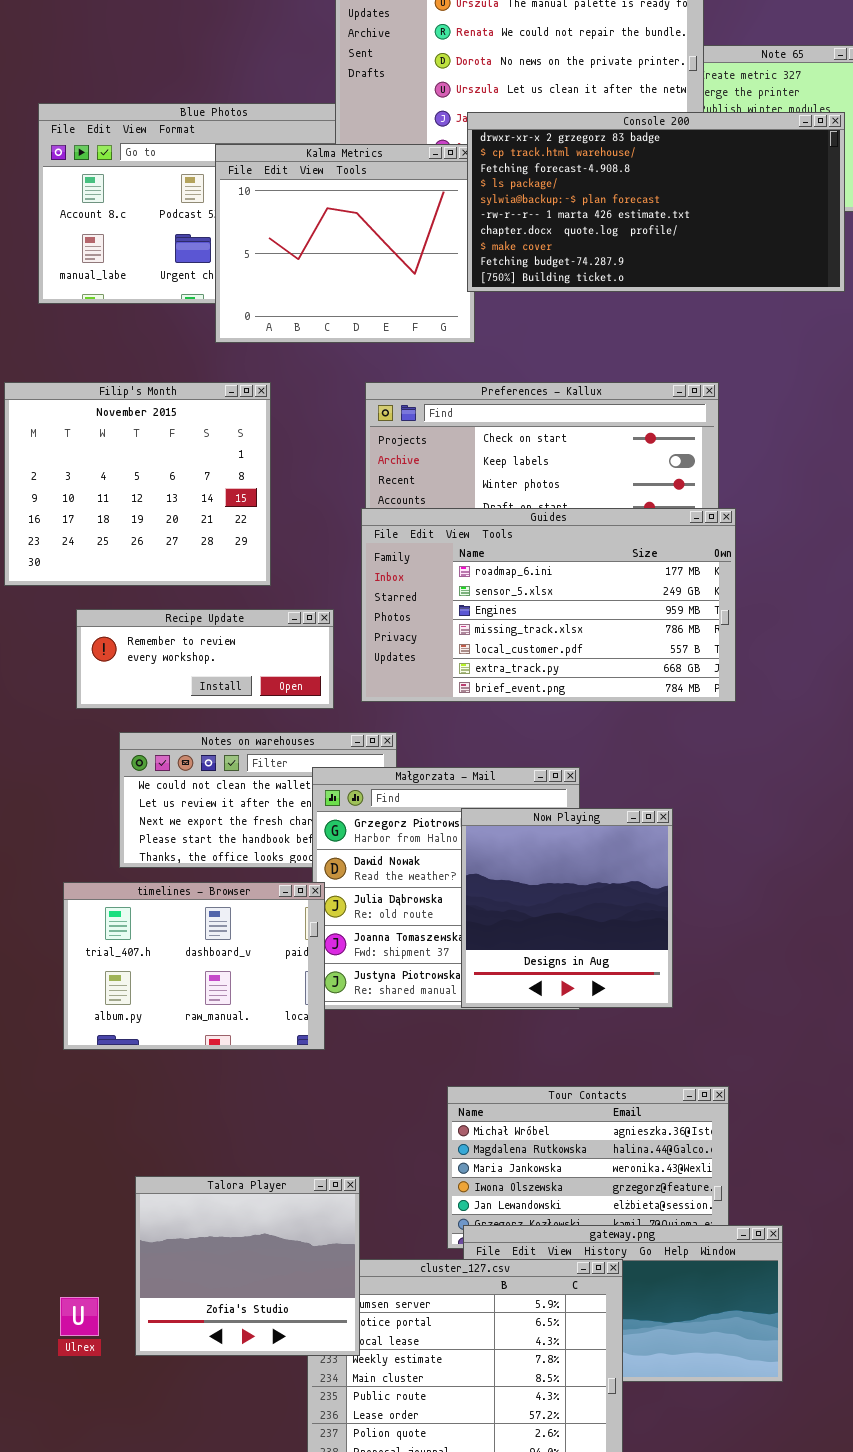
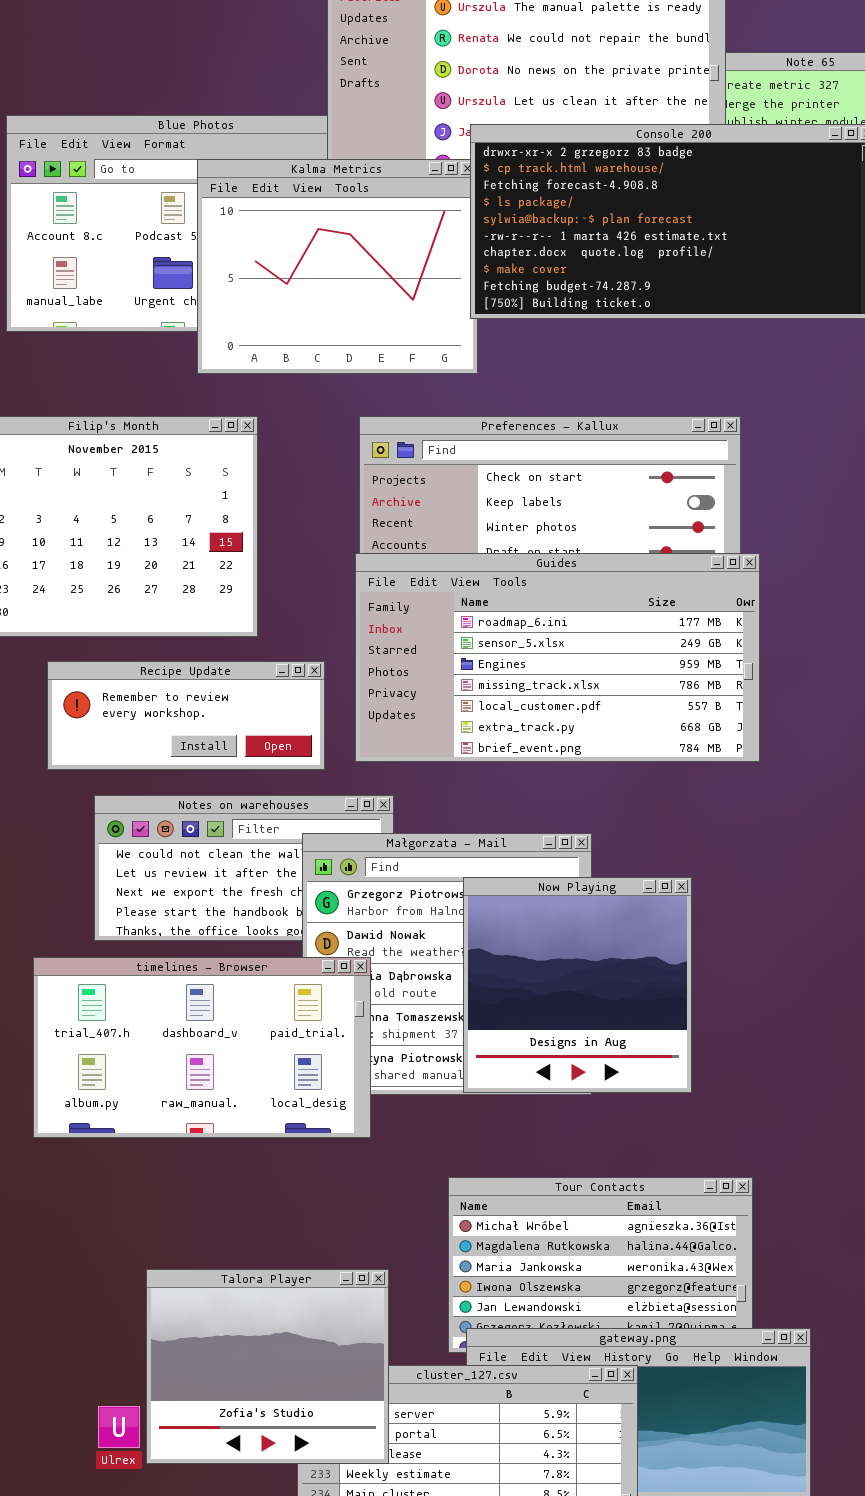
timelines - Browser: [63,882,325,1050] -> [33,957,371,1138], resized
Talora Player: [135,1176,360,1356] -> [146,1269,389,1464], moved
Ulrex: [60,1297,99,1336] -> [98,1406,140,1448], moved

